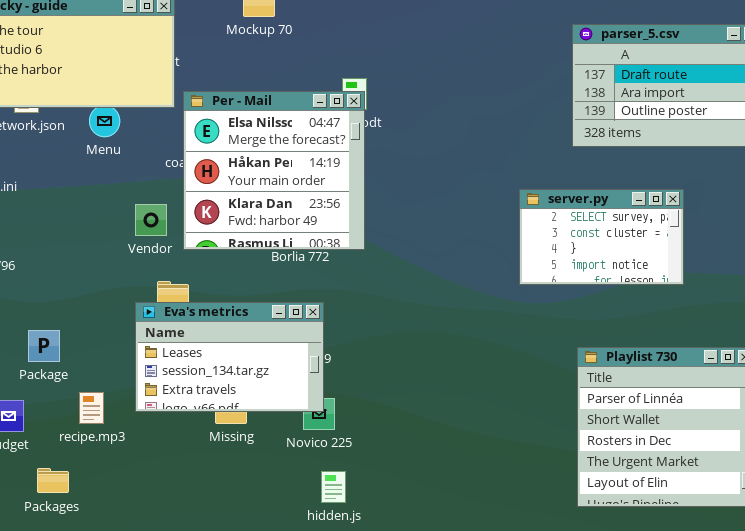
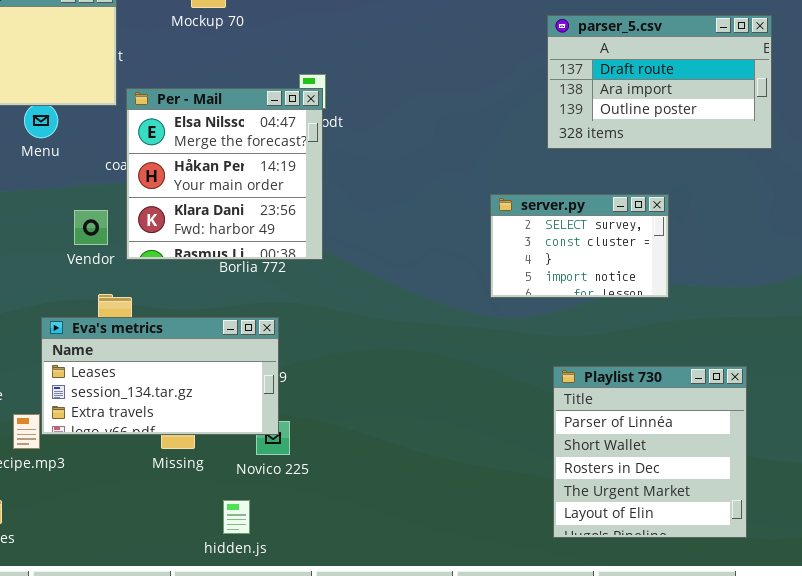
Eva's metrics: [135,302,324,412] -> [41,317,279,435], resized
hidden.js: [321,471,346,503] -> [223,500,250,534], moved

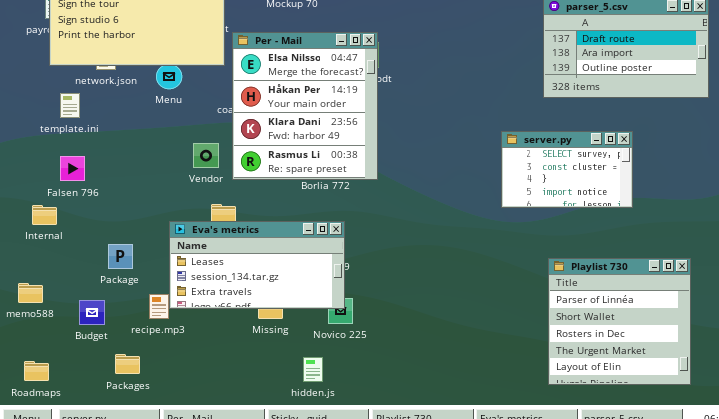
Per - Mail: [126,88,323,260] -> [232,32,378,180], resized

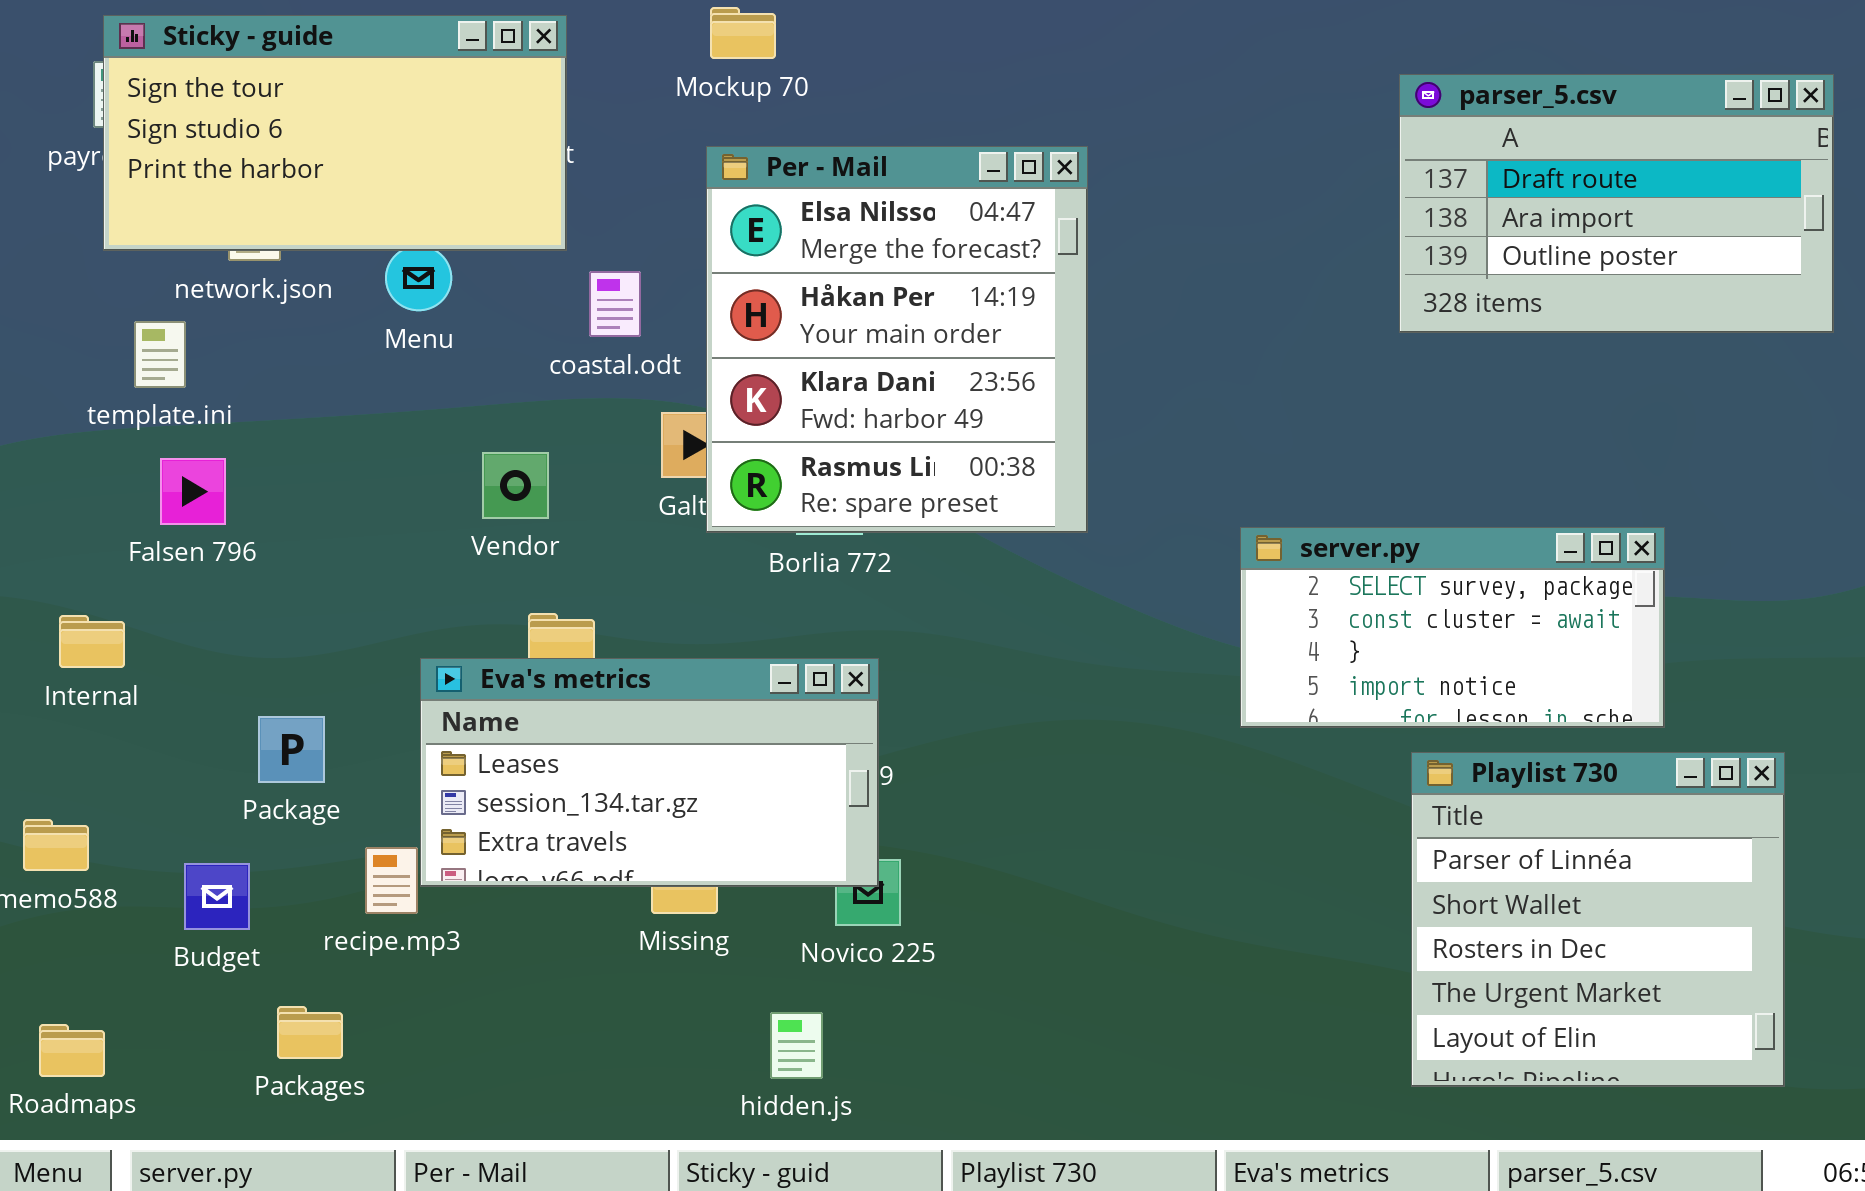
Per - Mail: [232,32,378,180] -> [706,146,1088,533], moved
server.py: [501,131,633,208] -> [1240,527,1665,728], moved, resized
Falsen 796: [60,156,85,181] -> [160,458,226,525], moved

